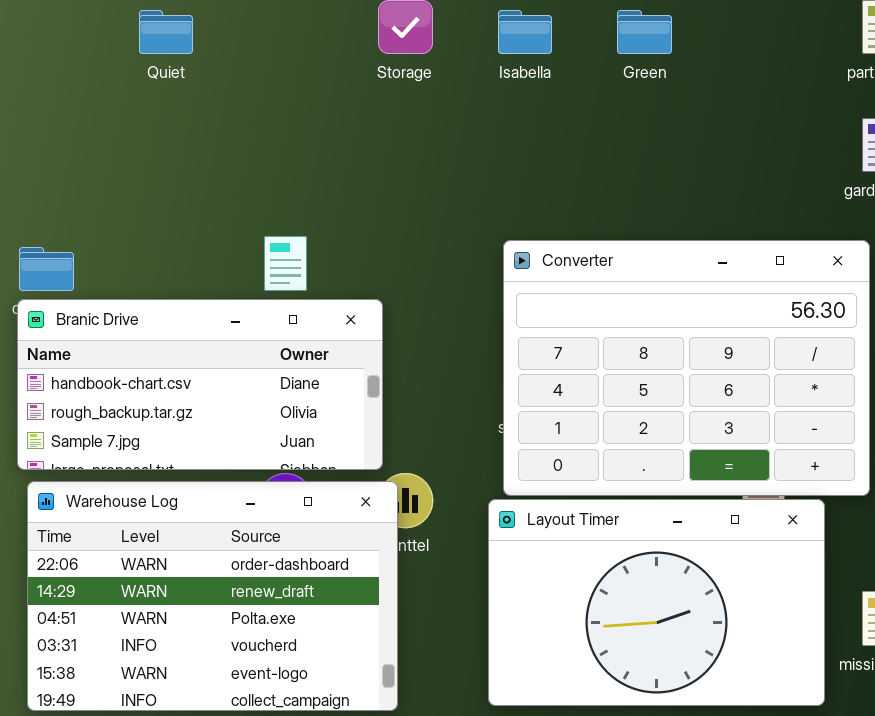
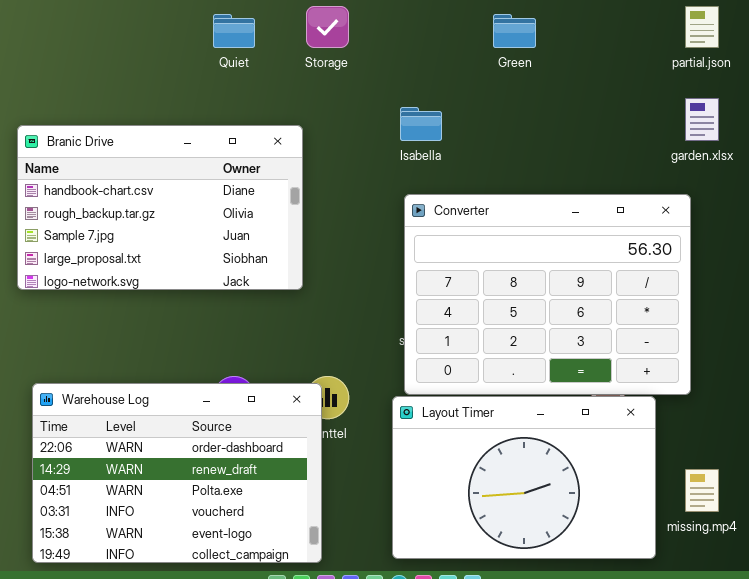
Quiet: [139,10,193,54] -> [213,14,255,48], moved
Isabella: [498,10,552,54] -> [400,107,442,141], moved
Branic Drive: [17,299,383,470] -> [17,125,303,290], moved, resized

